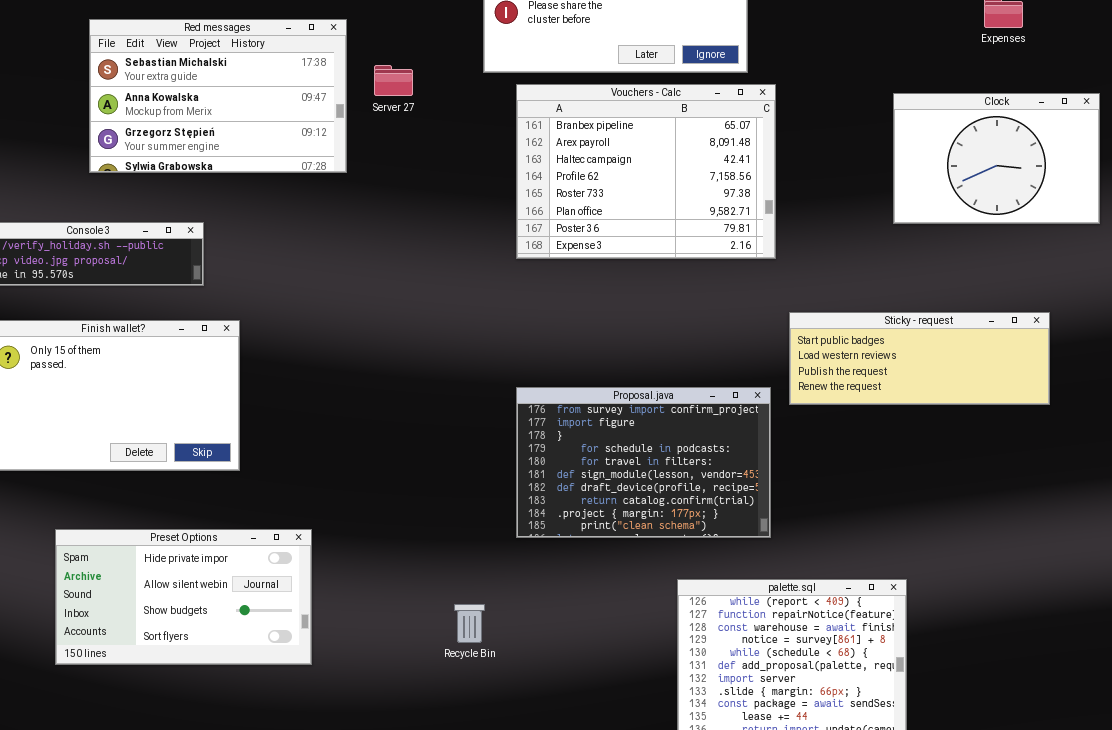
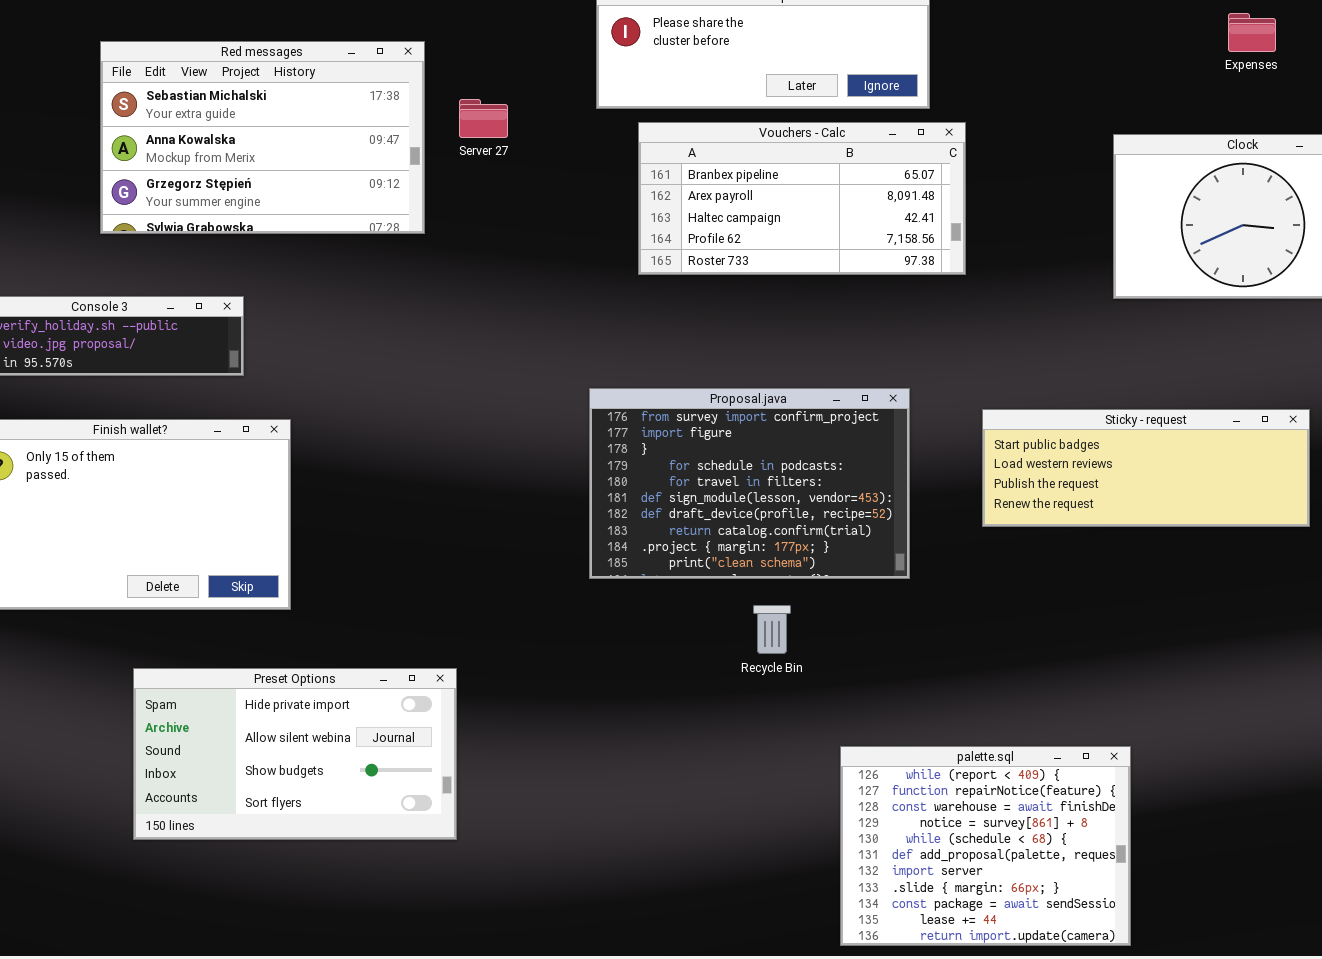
Vouchers - Calc: [516,84,776,259] -> [638,122,966,275], resized
Proposal.java: [516,387,771,538] -> [589,388,910,579], moved
Preset Options: [55,529,312,665] -> [133,668,457,840], moved
Recycle Bin: [454,604,485,643] -> [753,605,791,654], moved

